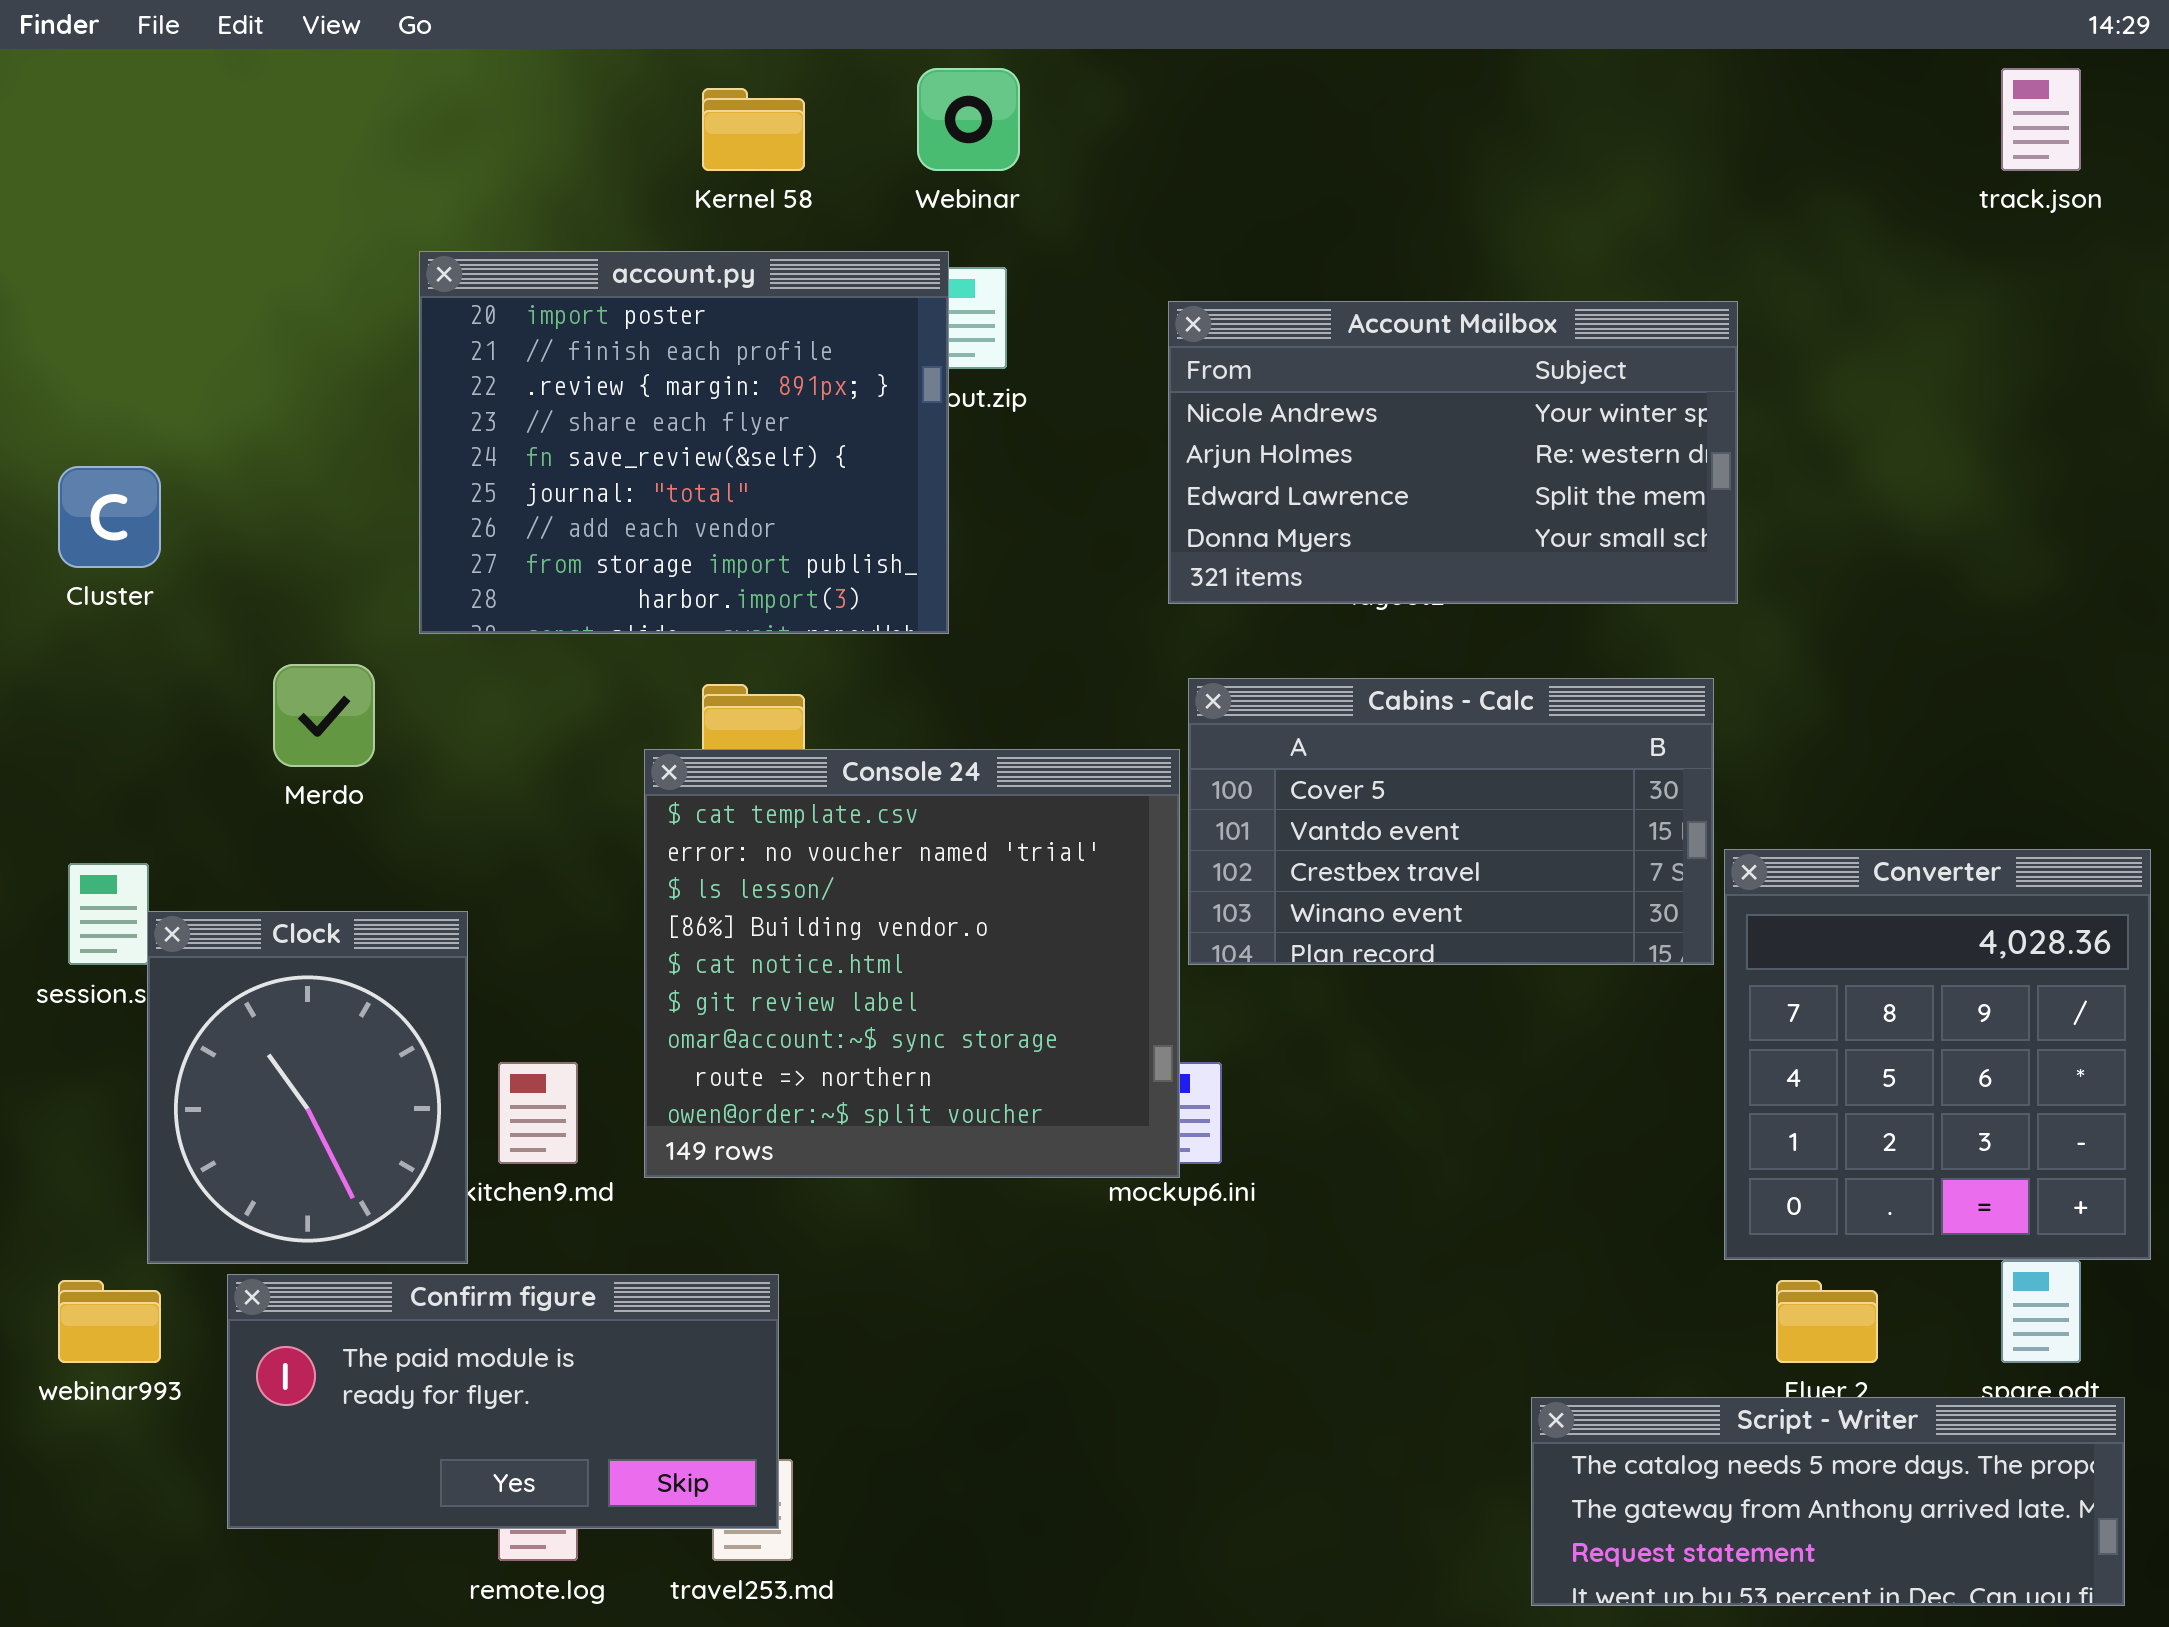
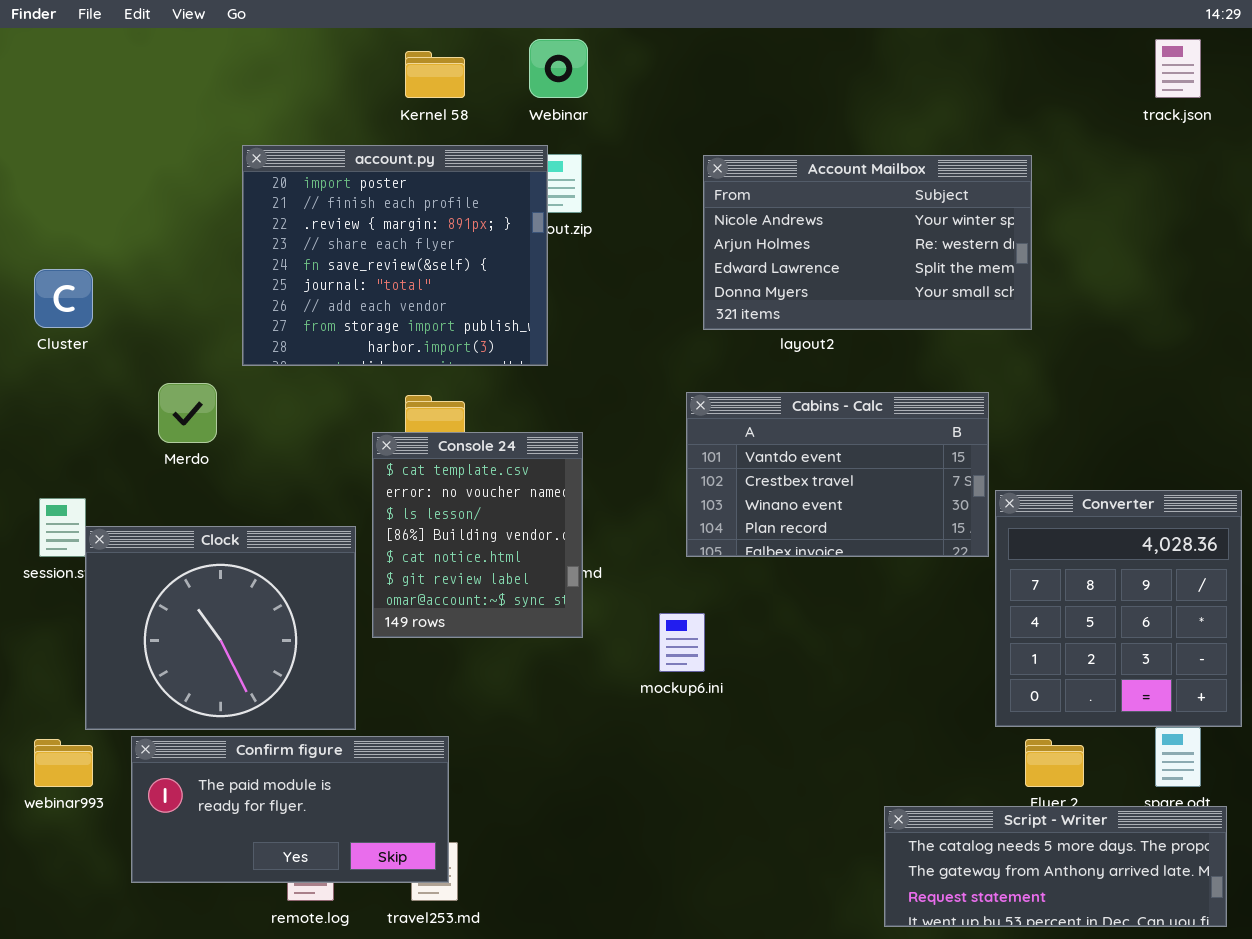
Account Mailbox: [1168,301,1738,604] -> [703,155,1032,330], moved
Cabins - Calc: [1188,678,1714,965] -> [686,392,989,557], scrolled down 1 row
Console 24: [644,749,1180,1178] -> [372,432,583,638], resized
Clock: [147,911,468,1264] -> [85,526,356,730], resized

